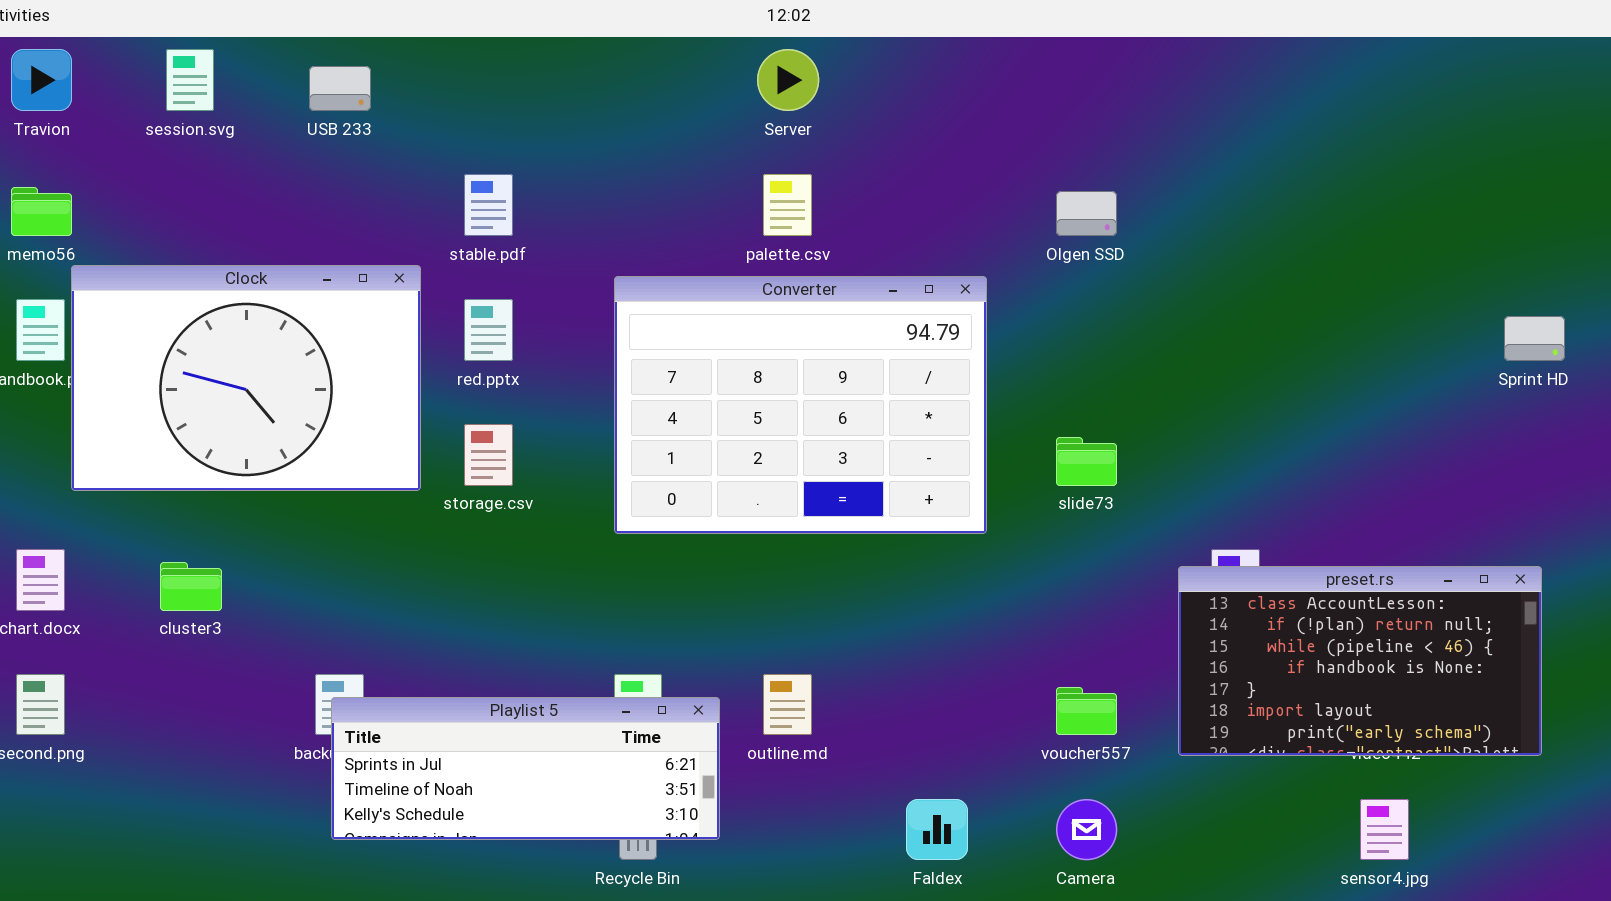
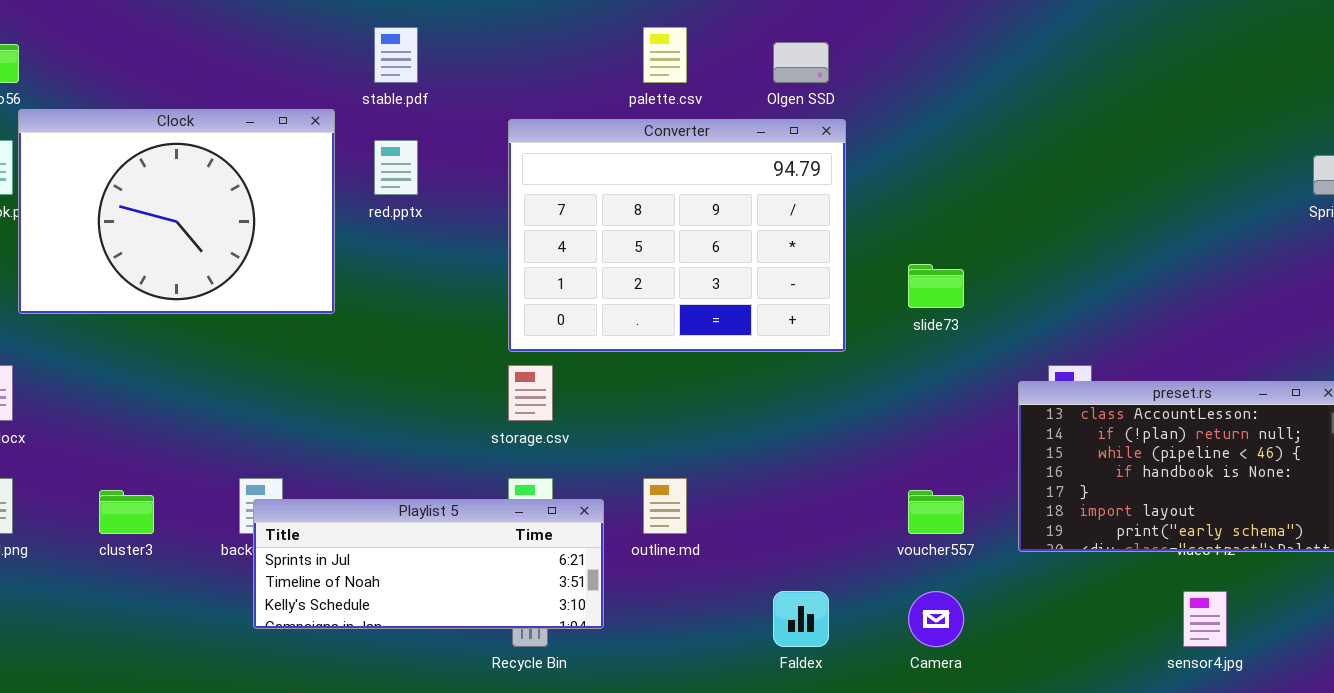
Olgen SSD: [1056,191,1117,236] -> [773,42,829,83], moved
storage.csv: [464,424,513,486] -> [508,365,553,421], moved
cluster3: [160,562,222,611] -> [99,490,154,534], moved

